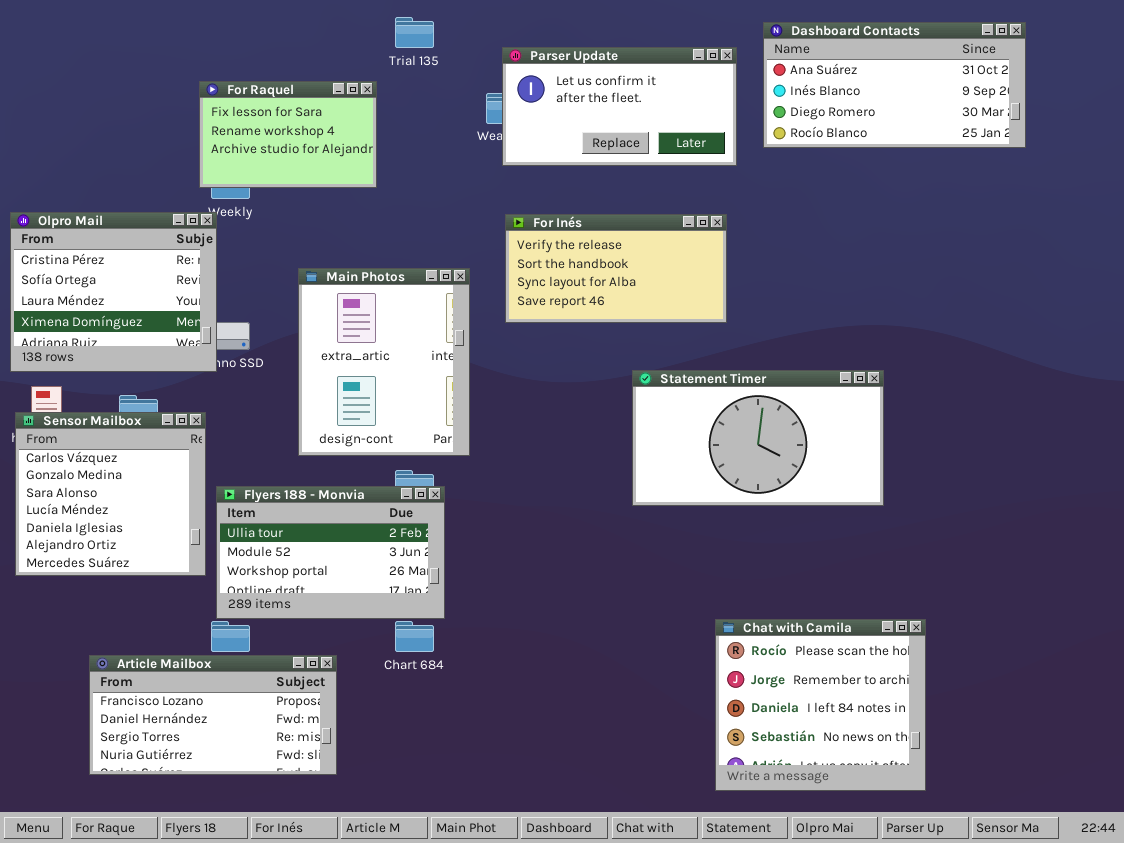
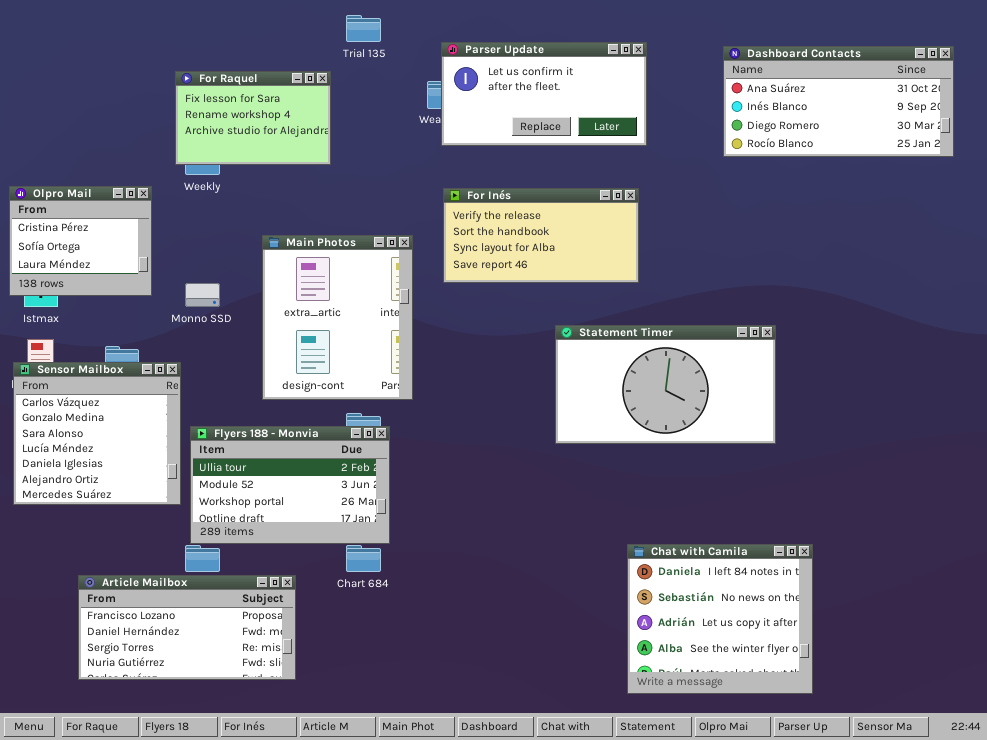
Dashboard Contacts: [763,22,1026,148] -> [723,46,954,157], moved
Olpro Mail: [10,212,217,372] -> [9,186,152,296], resized
Chat with Camila: [715,619,926,791] -> [627,544,813,694], scrolled down 2 rows

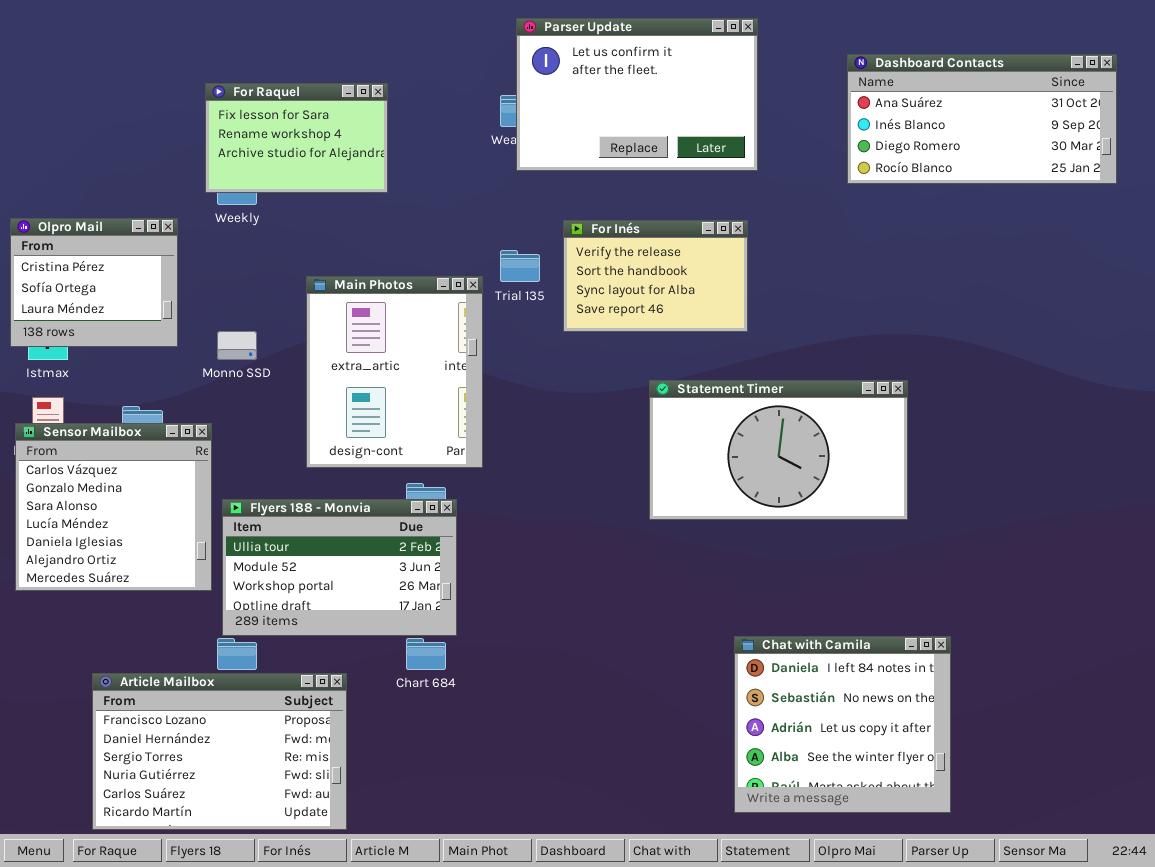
Trial 135: [346,15,381,42] -> [500,250,540,282], moved
Parser Update: [441,42,647,146] -> [516,18,758,171], resized
For Inés: [443,188,639,283] -> [563,220,748,332], resized
Article Mailbox: [78,575,296,680] -> [92,673,347,830], resized

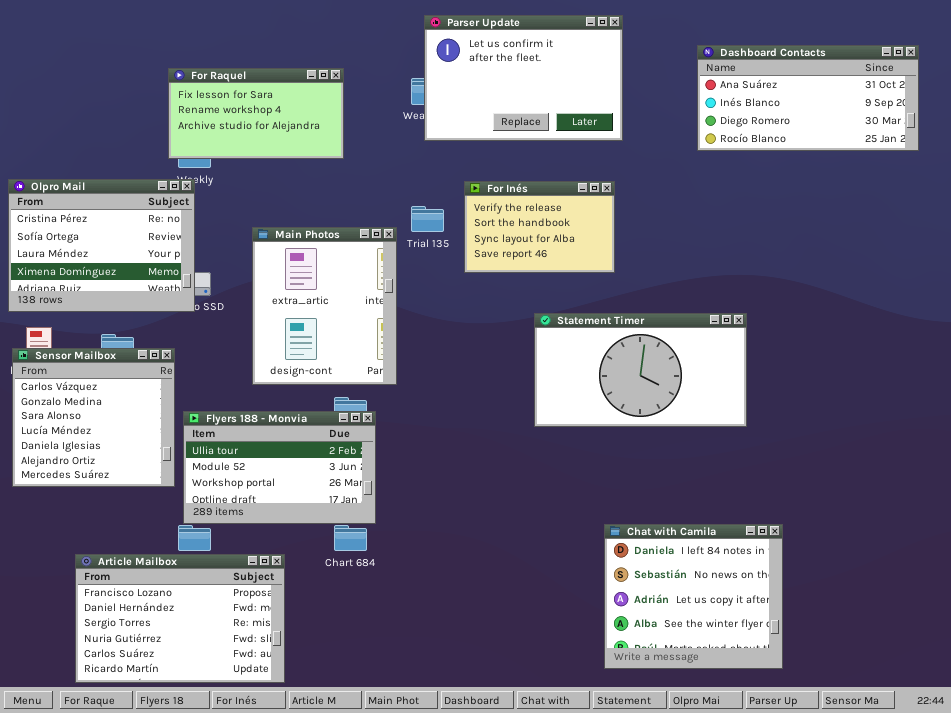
For Raquel: [205,83,388,193] -> [168,68,344,159], resized
Olpro Mail: [10,218,178,347] -> [8,179,195,312], resized

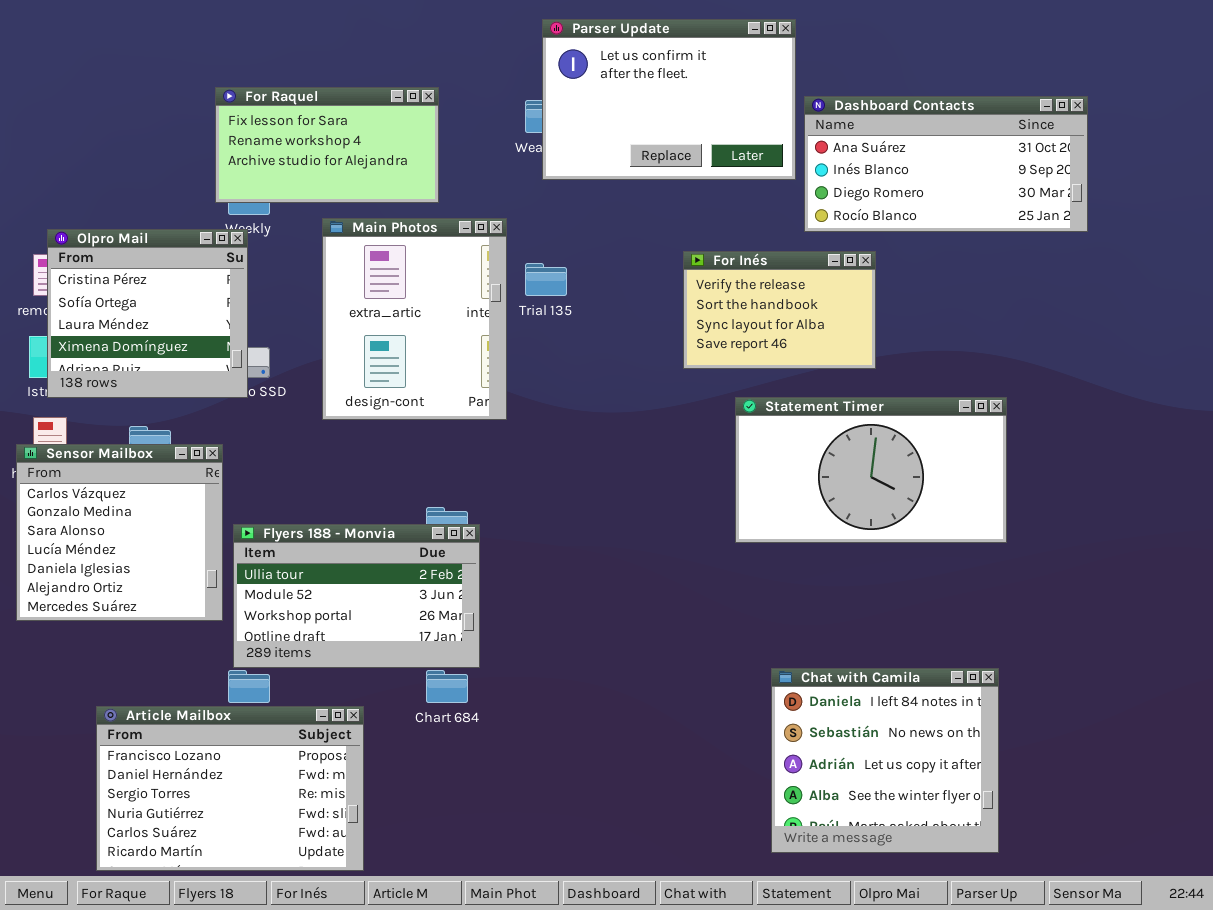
Dashboard Contacts: [697,45,919,151] -> [804,96,1088,232], moved
Olpro Mail: [8,179,195,312] -> [47,229,248,398], resized
For Inés: [464,181,615,273] -> [683,251,876,369], moved
Main Photos: [252,227,397,385] -> [322,218,507,420], moved
Statement Timer: [534,313,747,427] -> [735,397,1007,543], moved

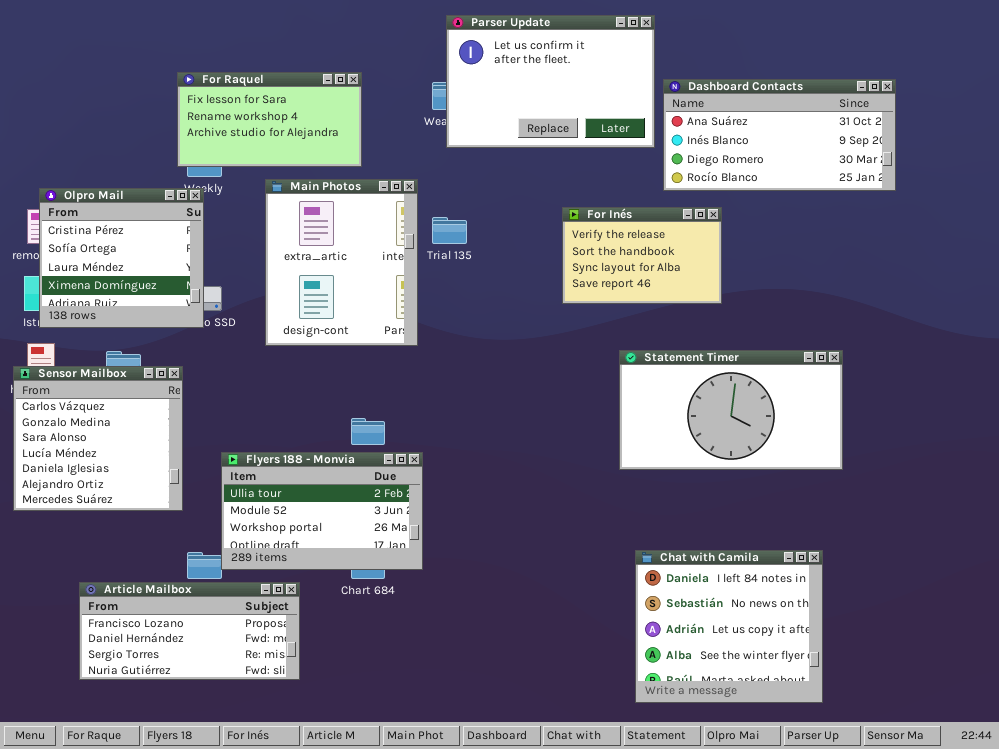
Statement Timer: [735,397,1007,543] -> [619,350,843,470], moved
Flyers 188 - Monvia: [233,524,480,668] -> [221,452,423,570], moved
Article Mailbox: [96,706,364,871] -> [79,582,300,680], resized

